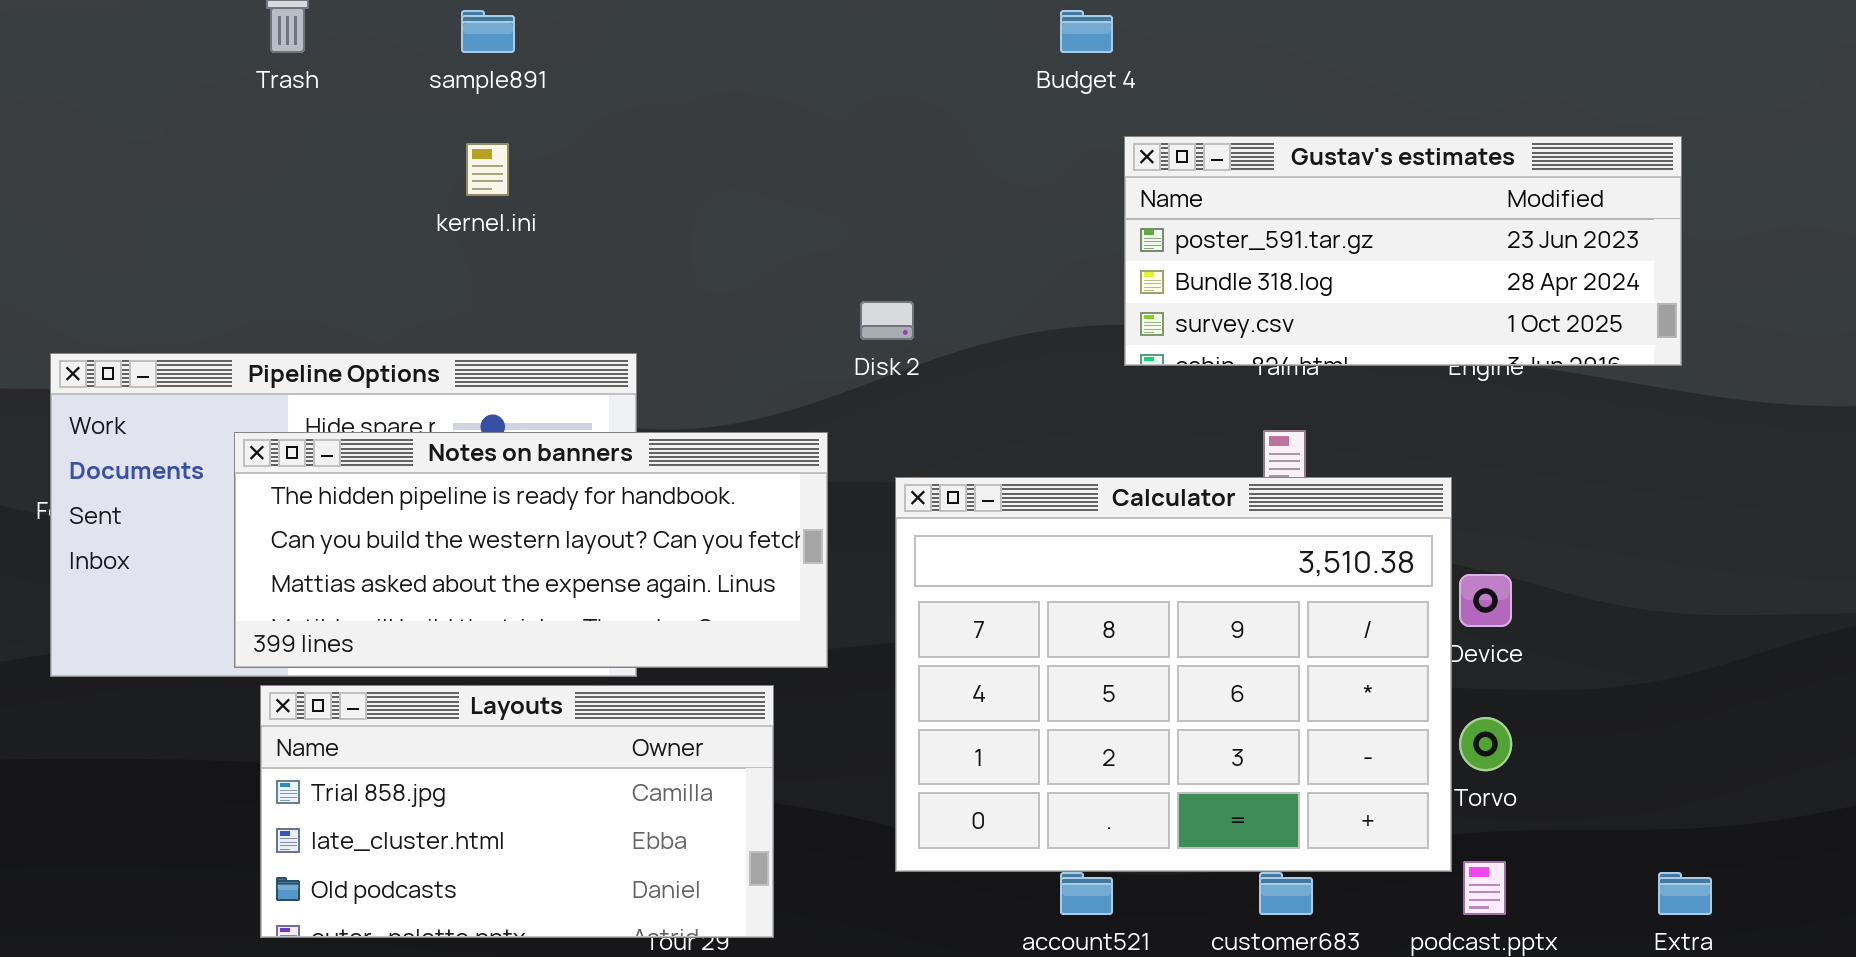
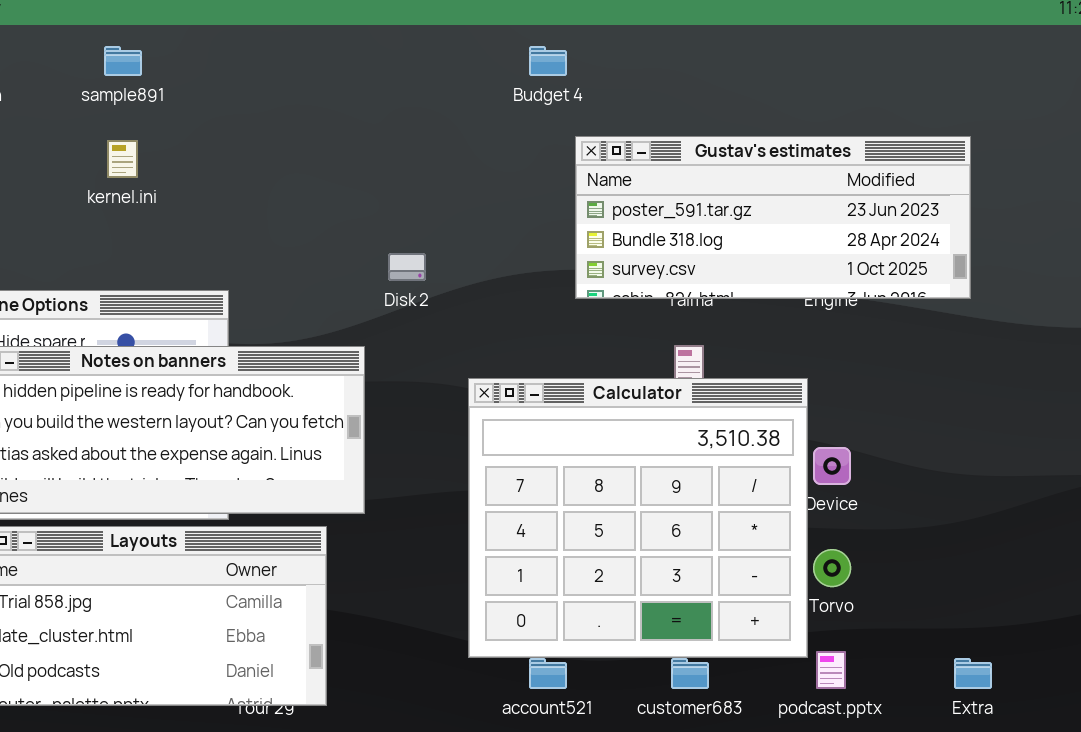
Calculator: [895,477,1452,872] -> [468,378,808,658], resized

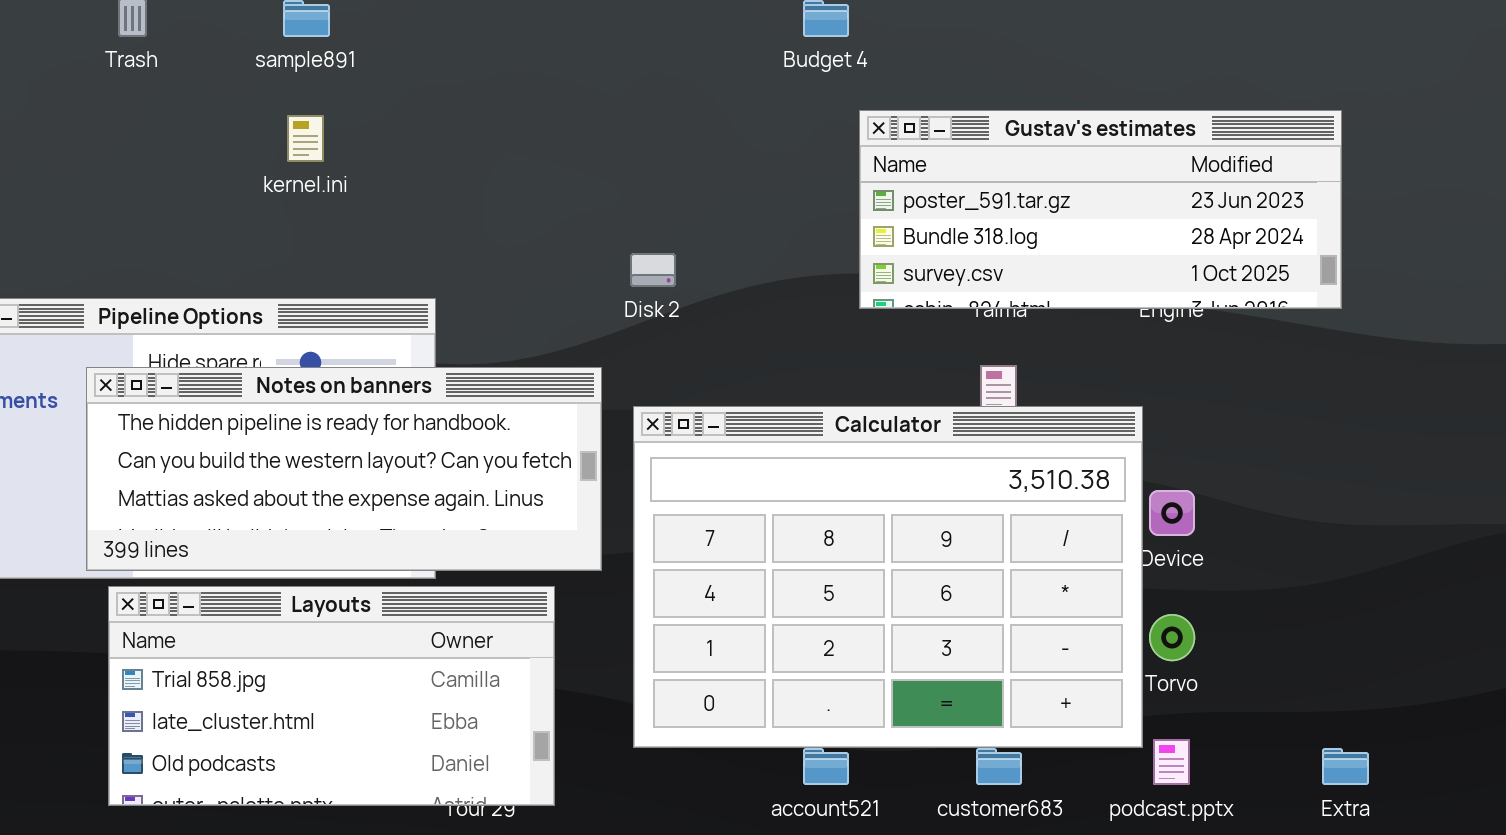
Calculator: [468,378,808,658] -> [633,406,1143,748], resized

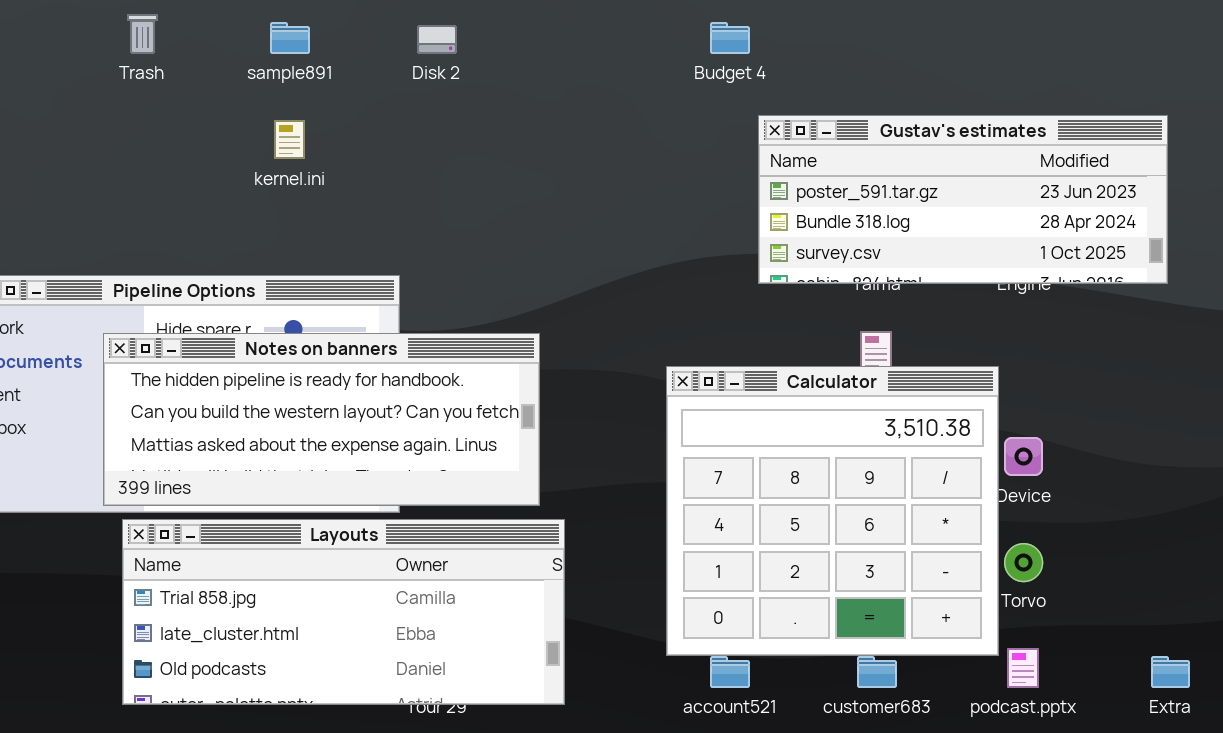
Disk 2: [630,253,676,287] -> [417,25,457,54], moved
Calculator: [633,406,1143,748] -> [666,366,999,656], resized
Layouts: [108,586,555,806] -> [122,519,565,705], resized

